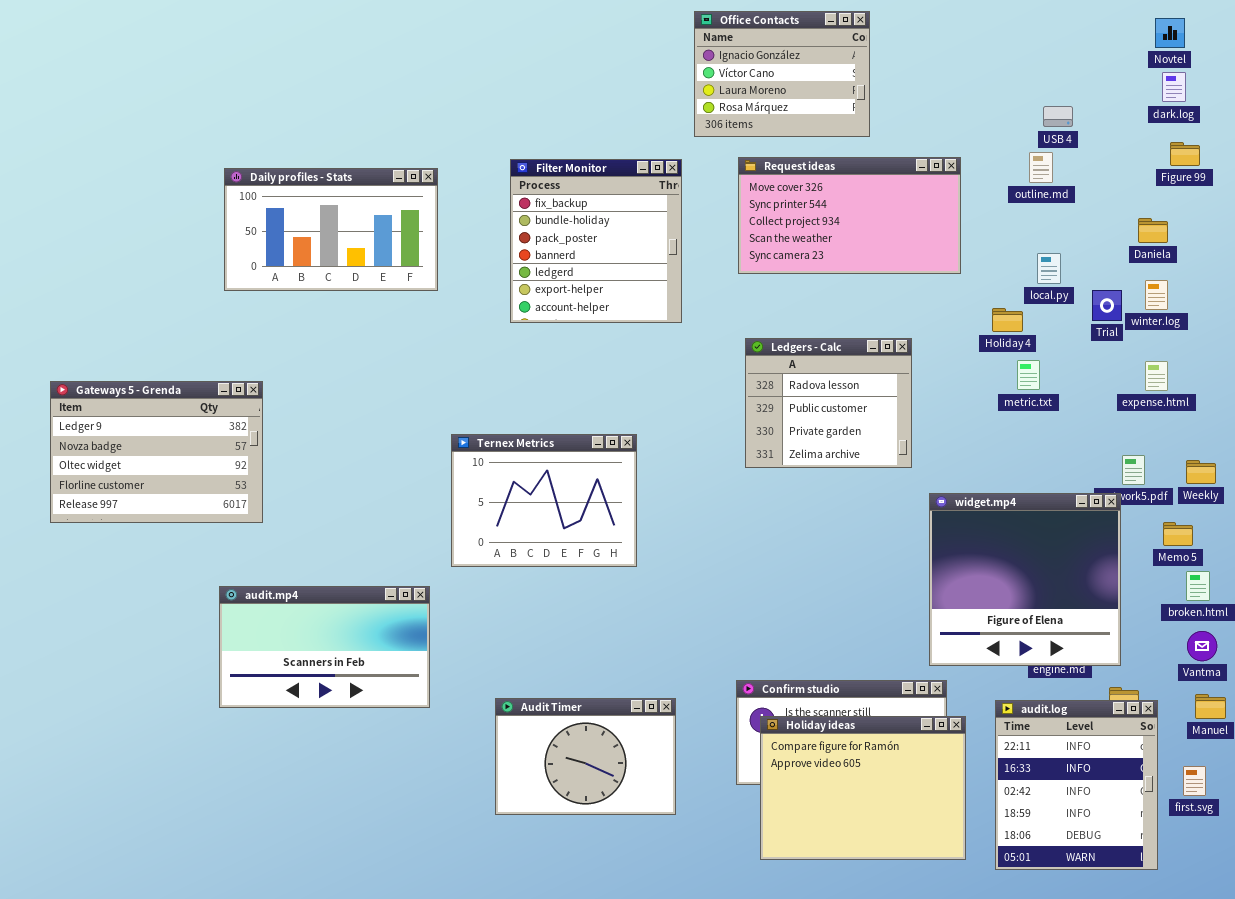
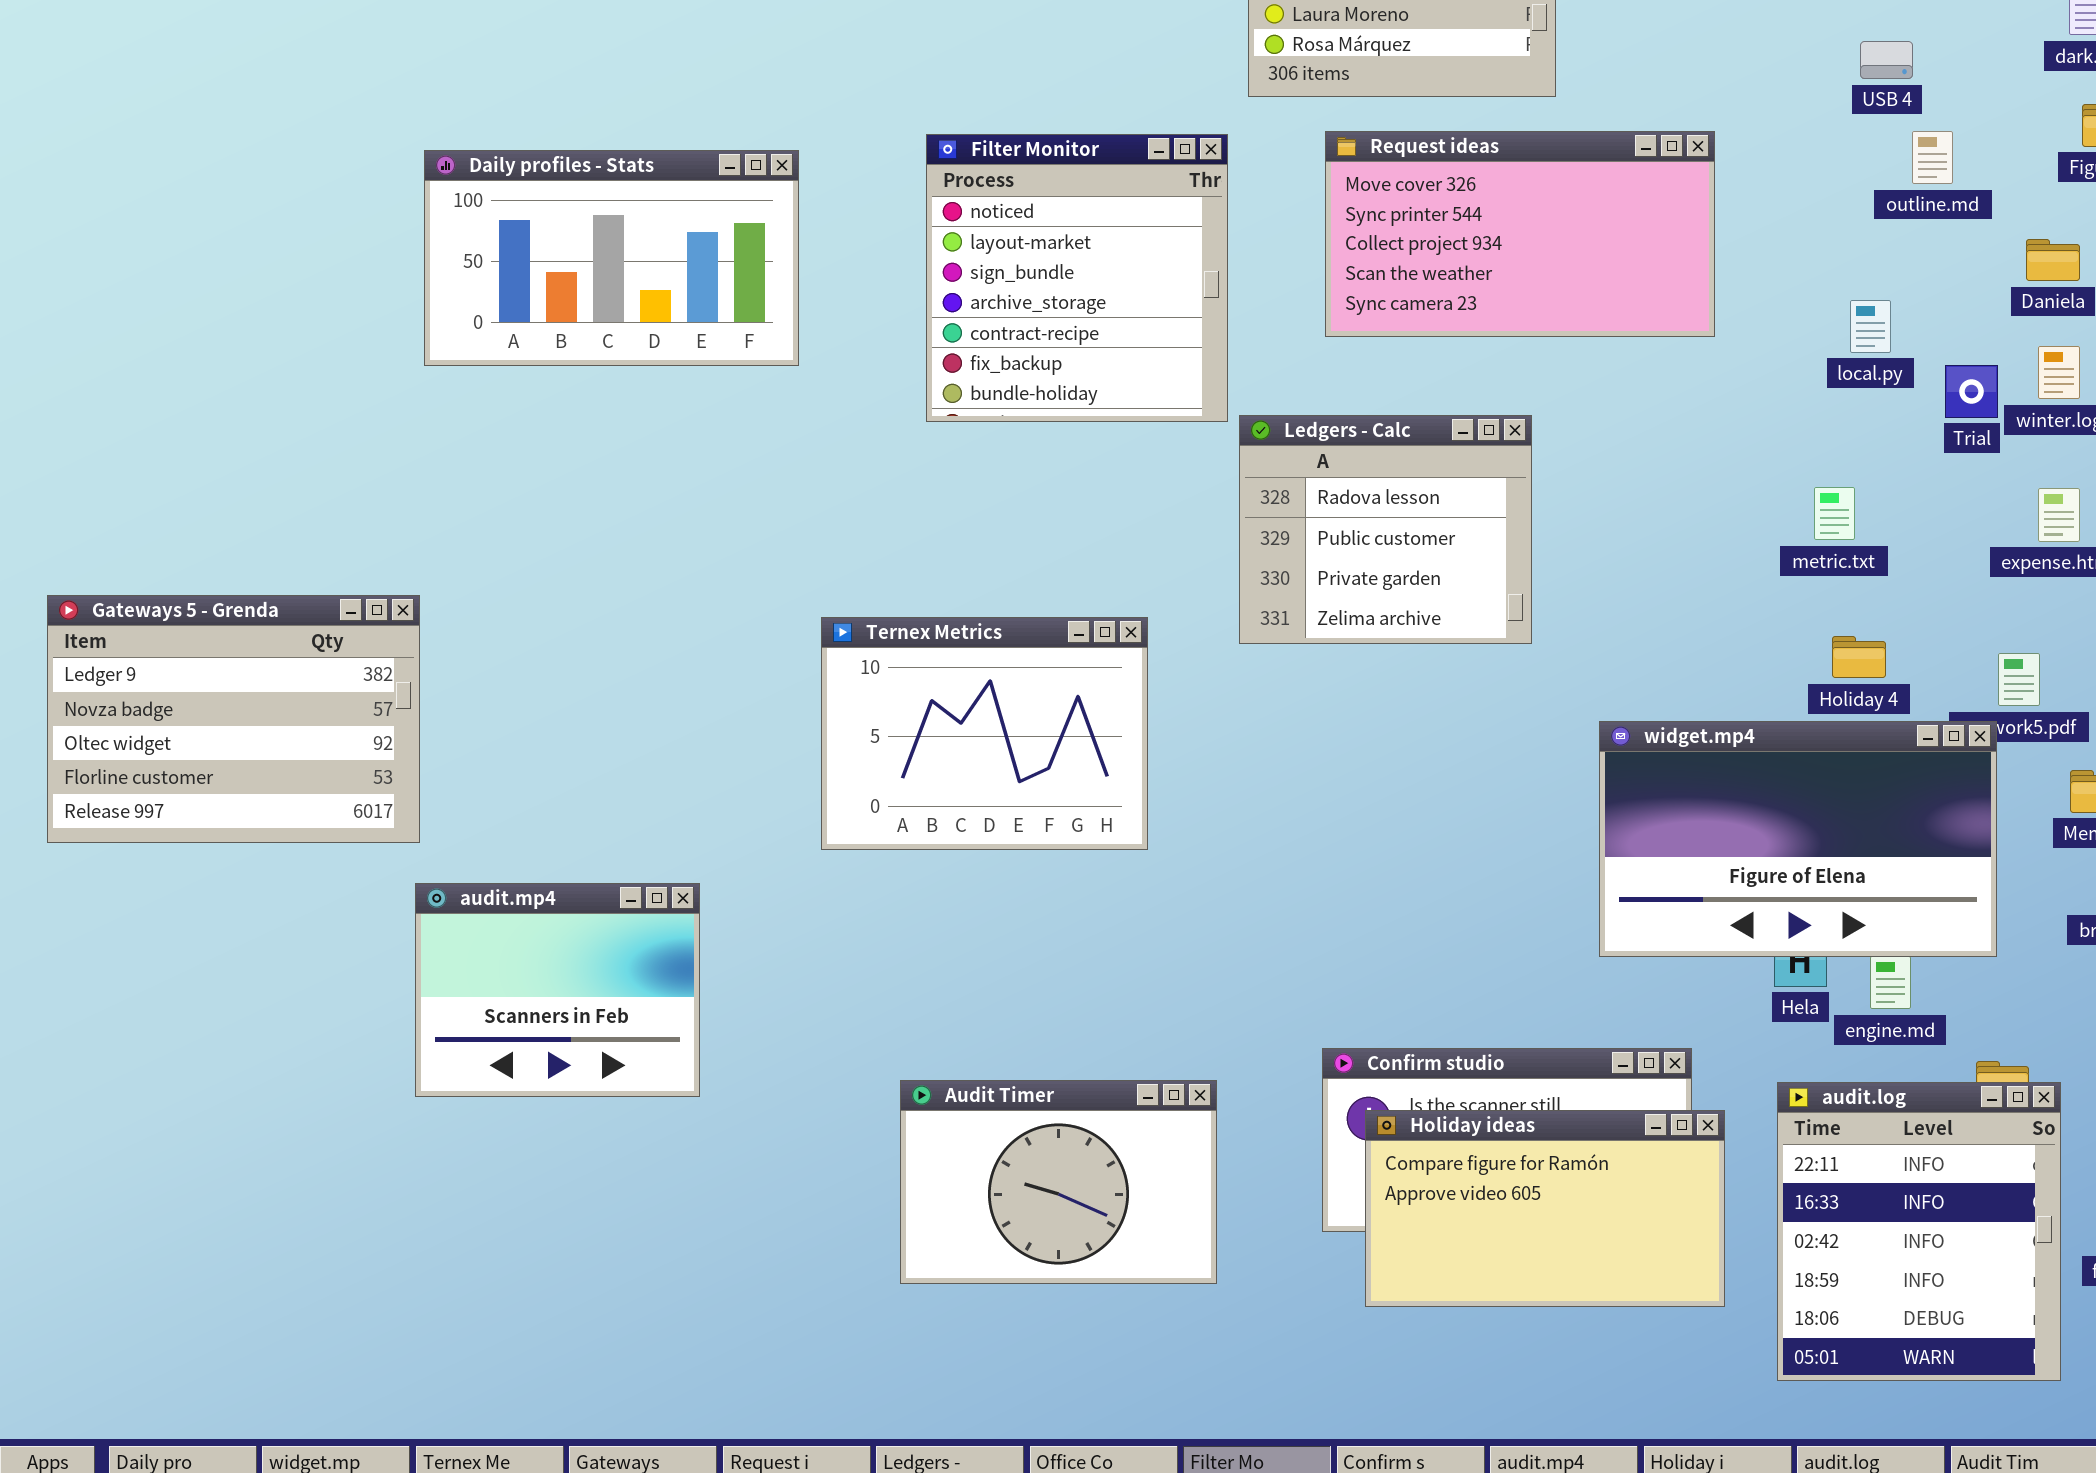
outline.md: [1029,152,1053,183] -> [1912,131,1953,184], moved
Filter Monitor: [510,159,682,323] -> [926,134,1228,422], scrolled up 5 rows
Holiday 4: [992,308,1023,332] -> [1832,636,1886,678], moved
Ledgers - Calc: [745,338,912,468] -> [1239,415,1532,644], moved
Gateways 5 - Grenda: [50,381,263,523] -> [47,595,420,843], moved
widget.mp4: [929,493,1121,666] -> [1599,721,1997,957], resized
audit.mp4: [219,586,430,708] -> [415,883,700,1097], resized
Holiday ideas: [760,716,966,860] -> [1365,1110,1725,1307], resized

